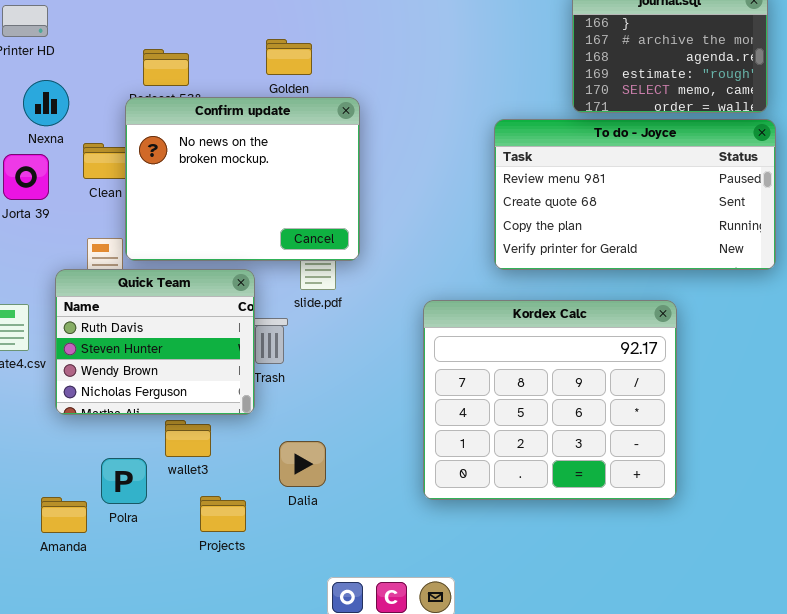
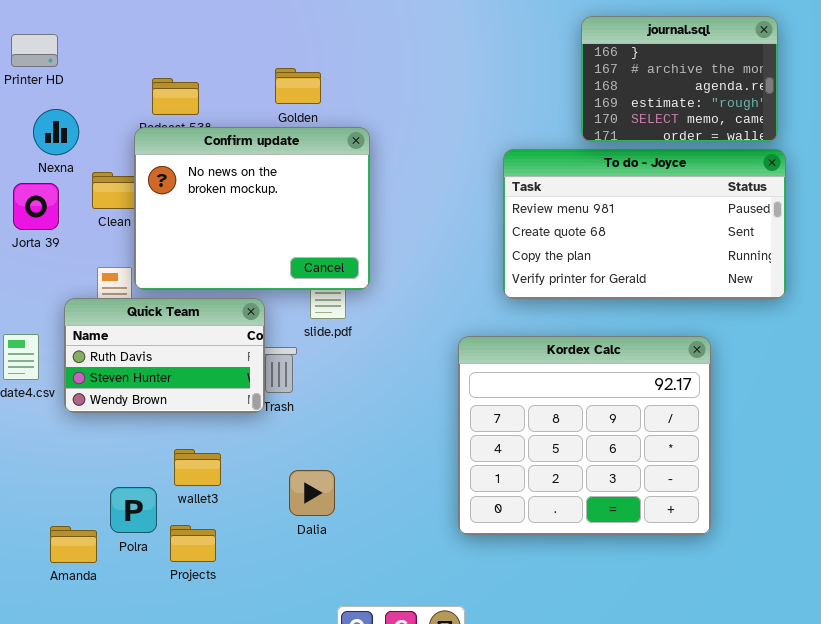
Quick Team: [55,269,255,415] -> [64,298,265,413], resized
Kordex Calc: [423,300,677,500] -> [458,336,711,535], moved
Projects: [200,496,246,532] -> [170,525,216,562], moved

